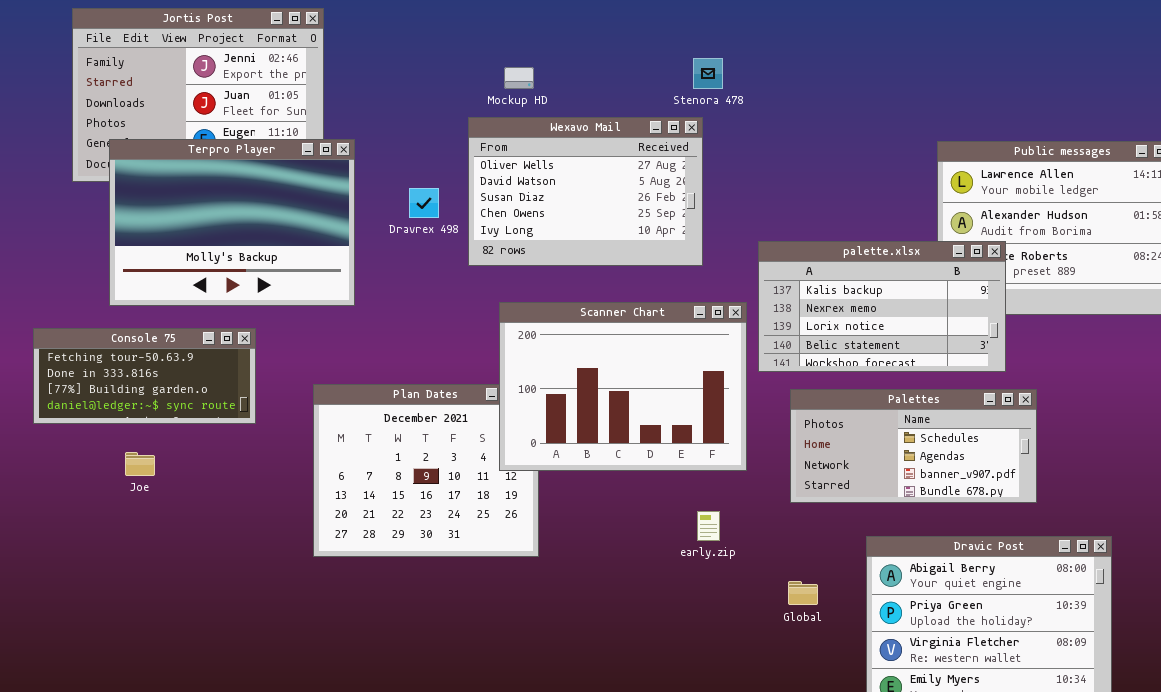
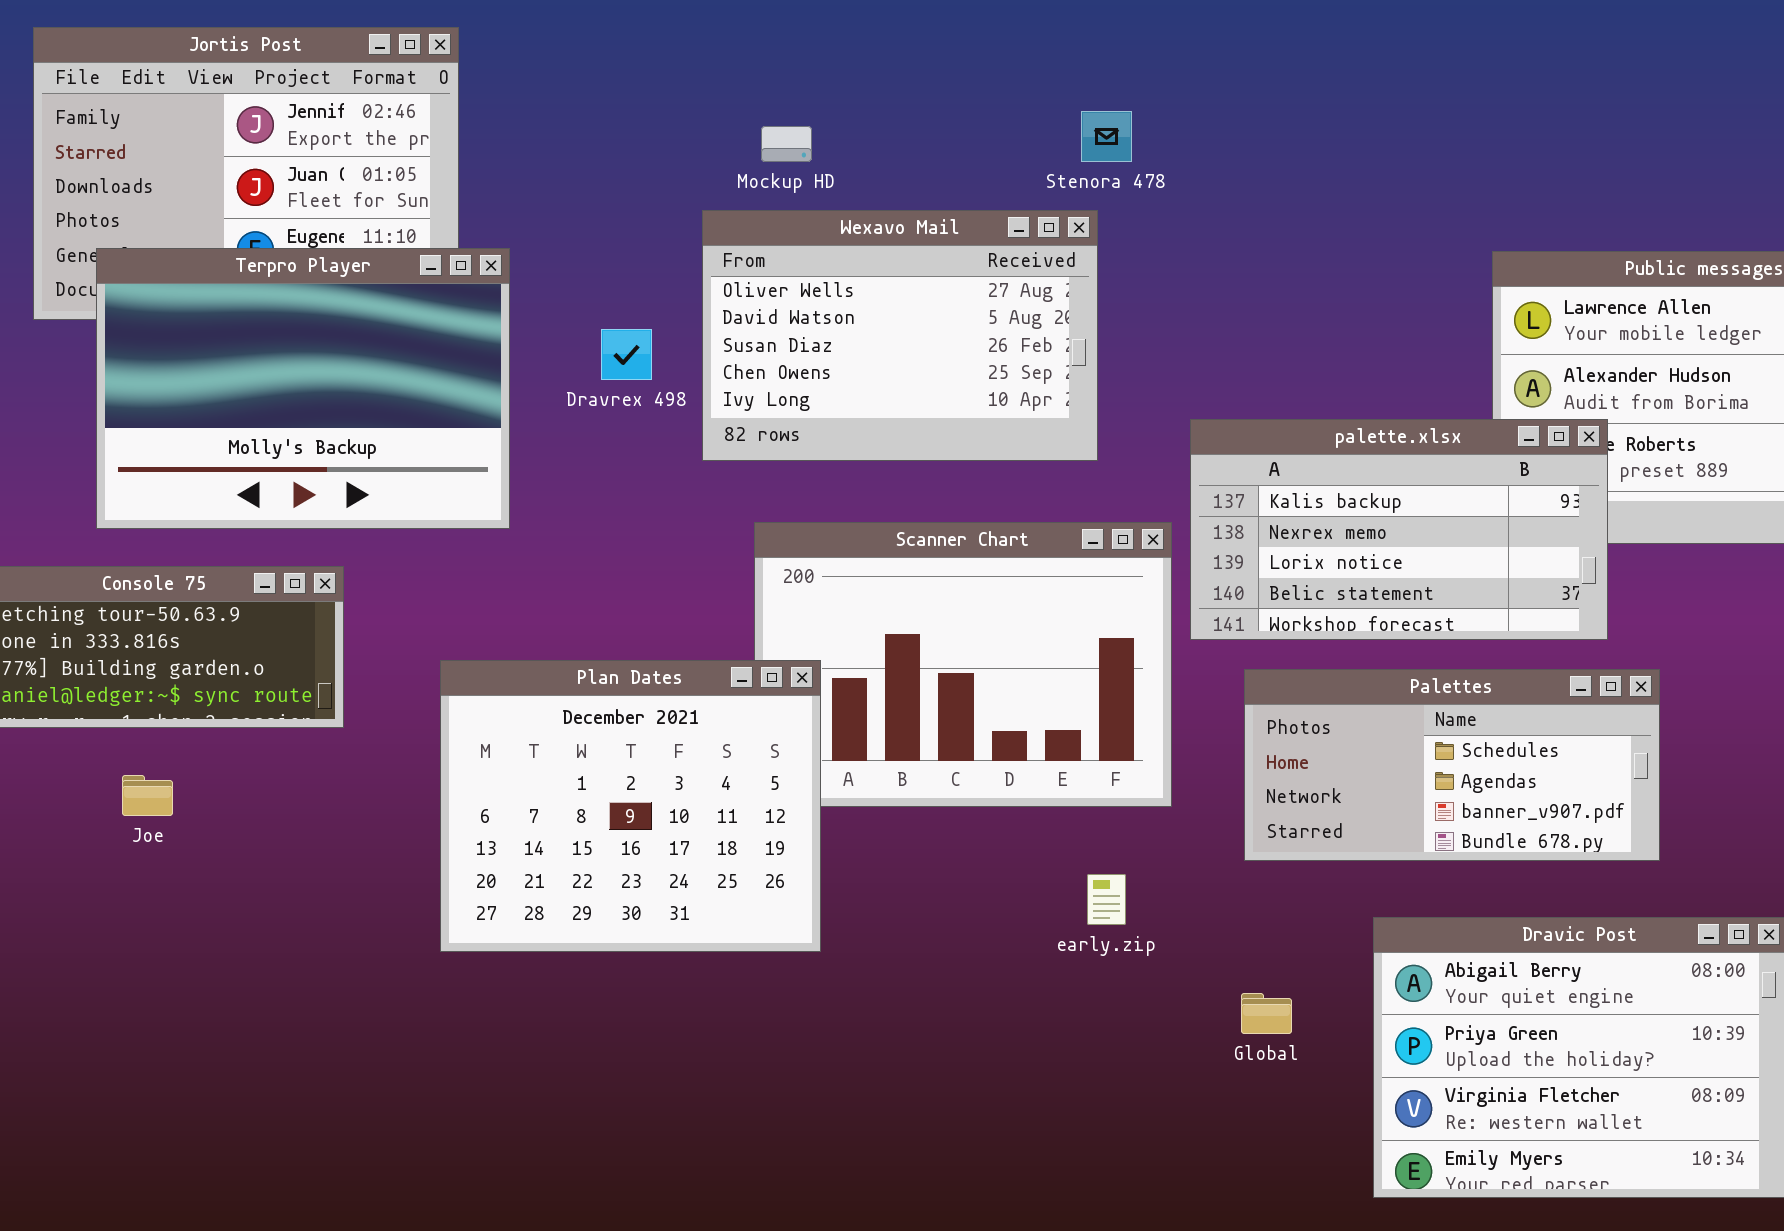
Plan Dates: [313,384,539,557] -> [440,660,821,952], raised

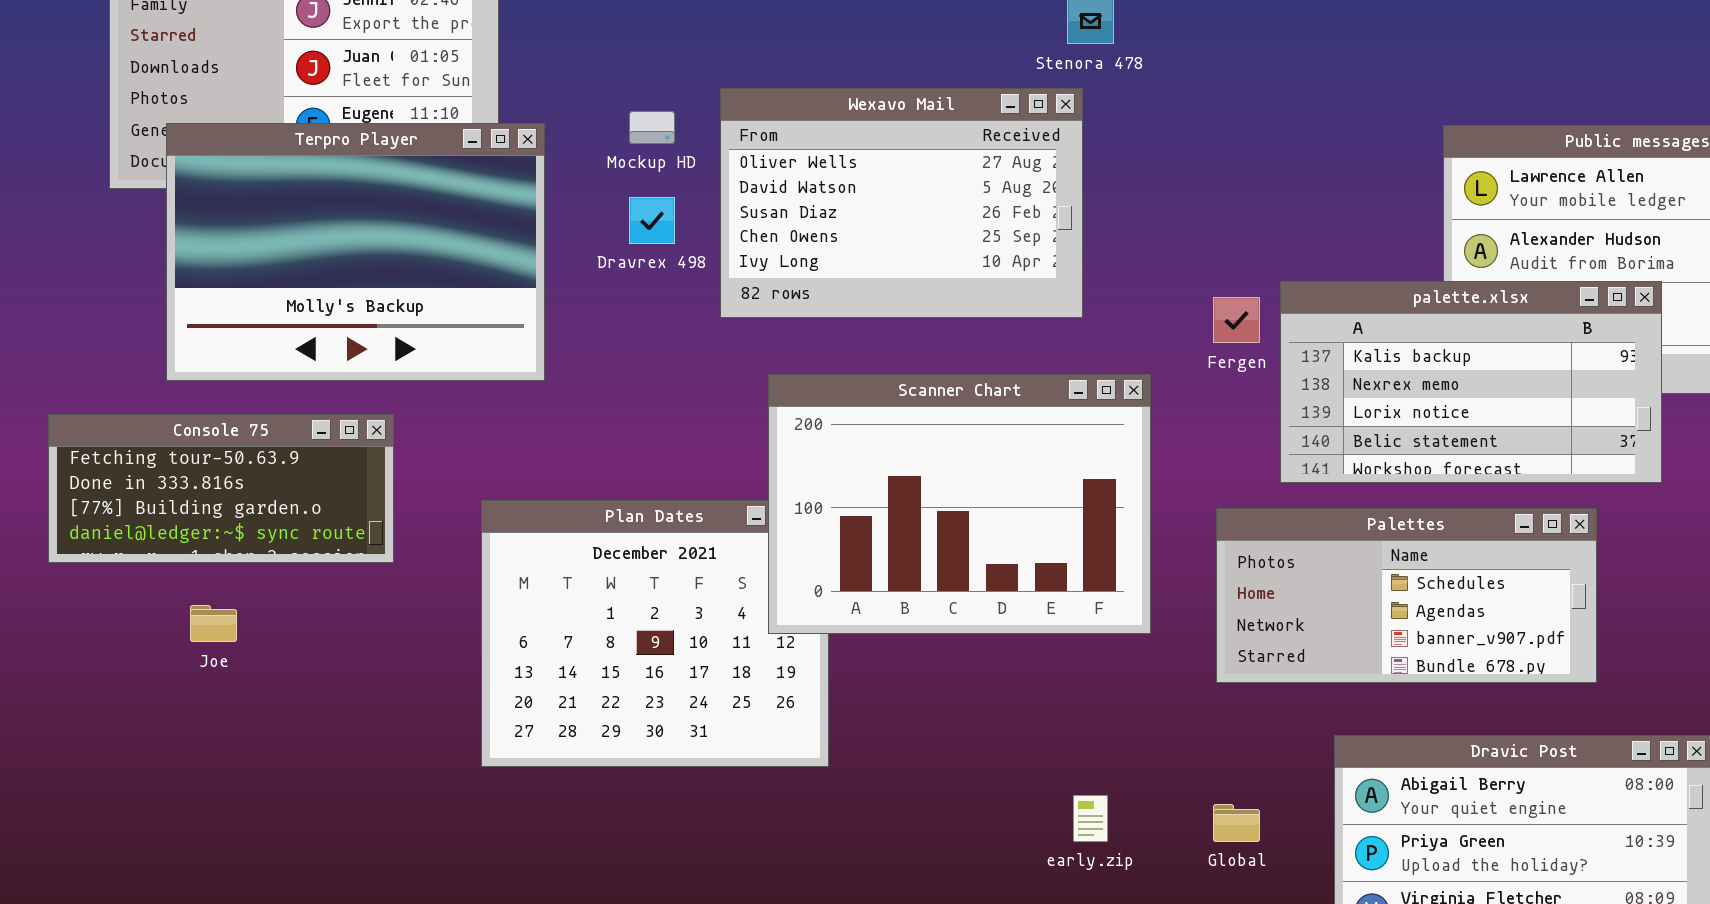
Mockup HD: [761,126,812,162] -> [629,111,675,144], moved
palette.xlsx: [1190,419,1608,640] -> [1280,281,1662,483], moved
Scanner Chart: [754,522,1172,807] -> [768,374,1151,634], raised
early.zip: [1087,874,1126,925] -> [1073,795,1108,842], moved

